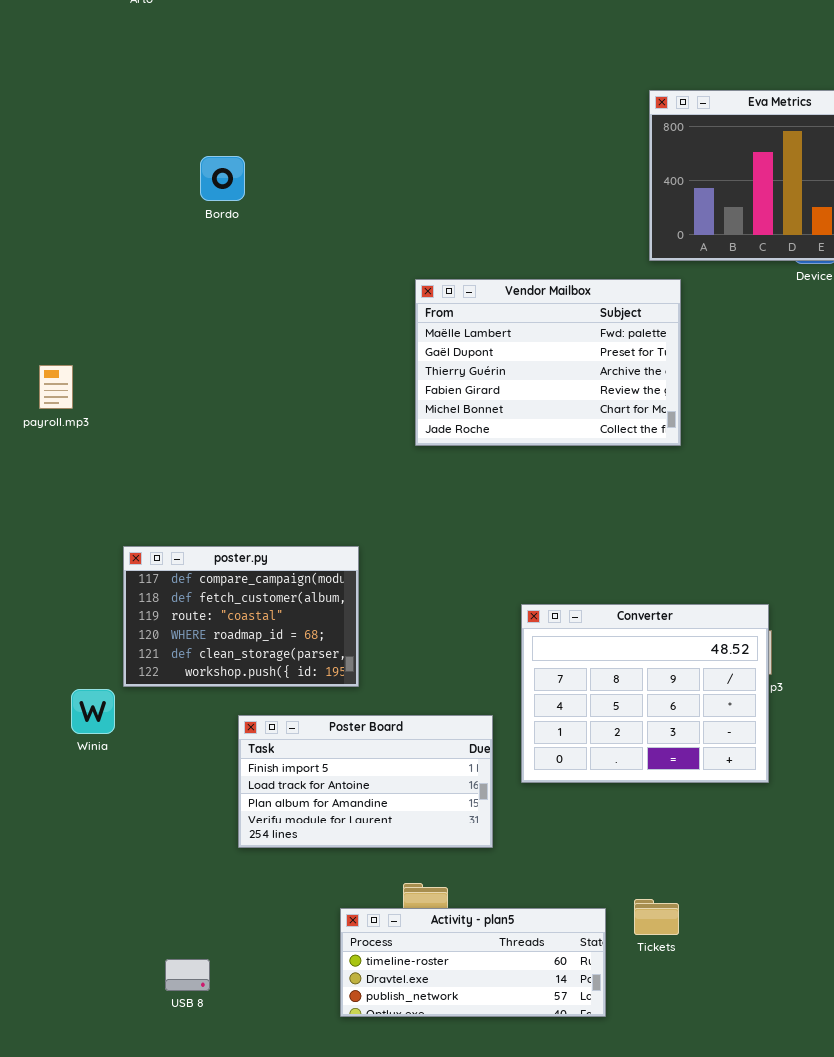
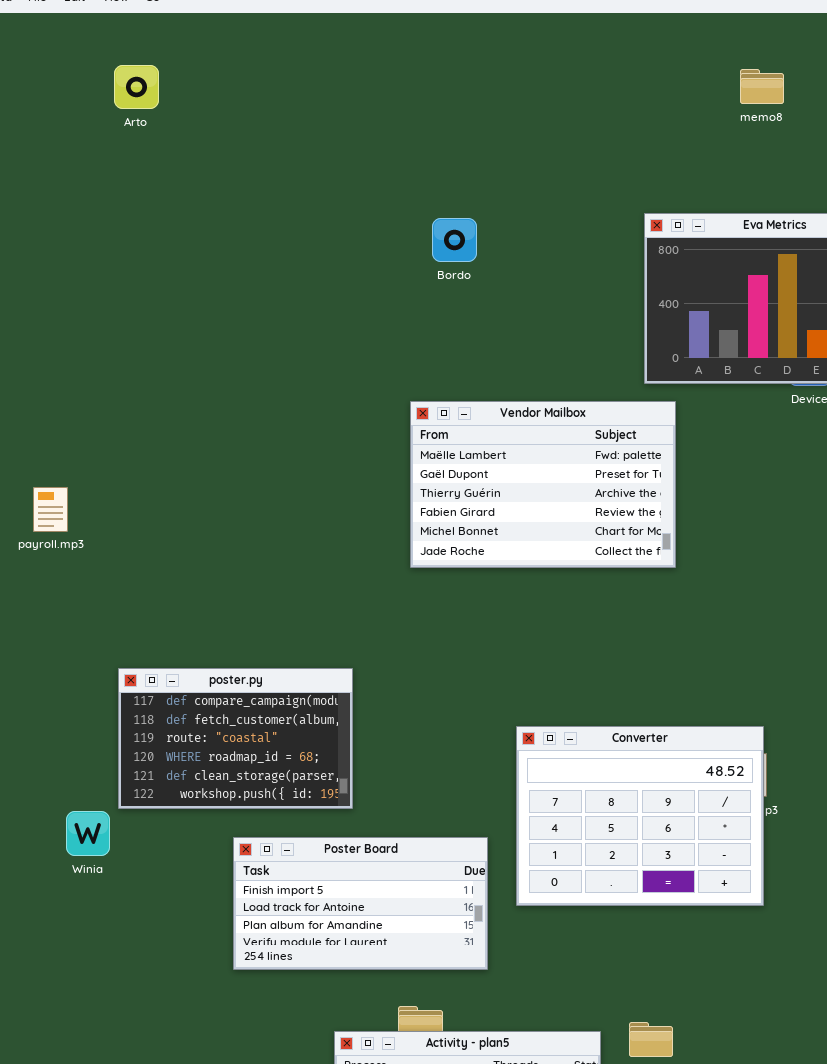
Bordo: [200,156,245,201] -> [432,218,477,262], moved

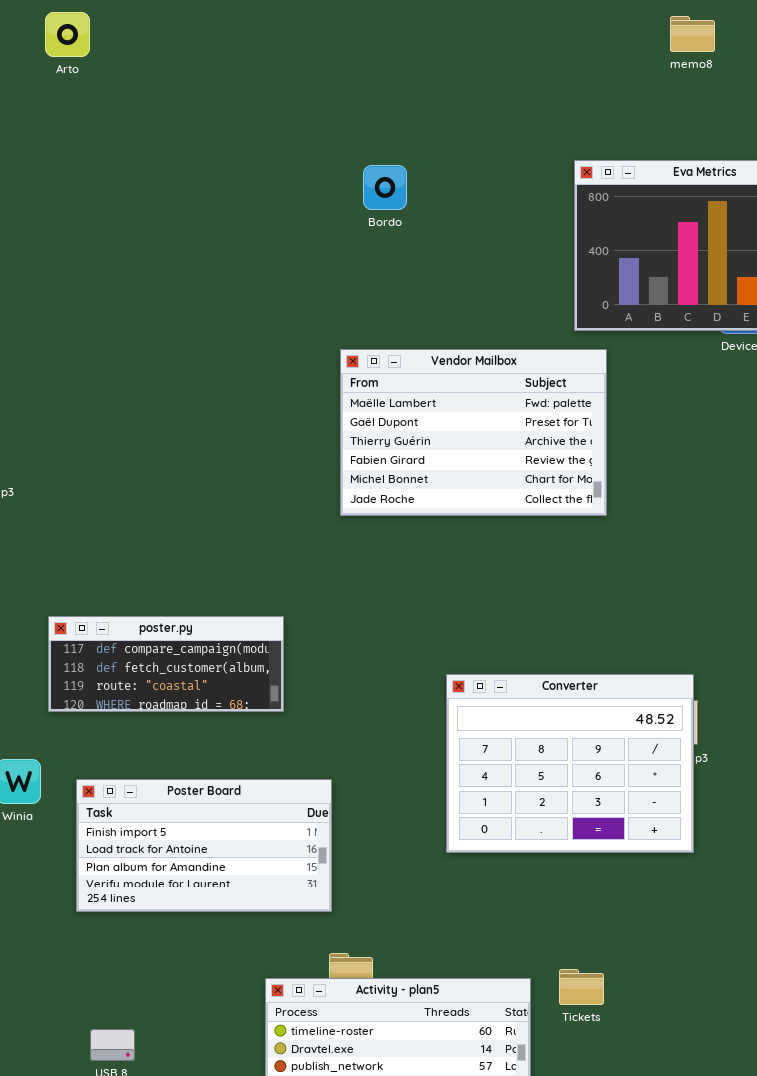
poster.py: [118,668,353,809] -> [48,616,284,712], resized
Poster Board: [233,837,488,970] -> [76,779,332,912], moved

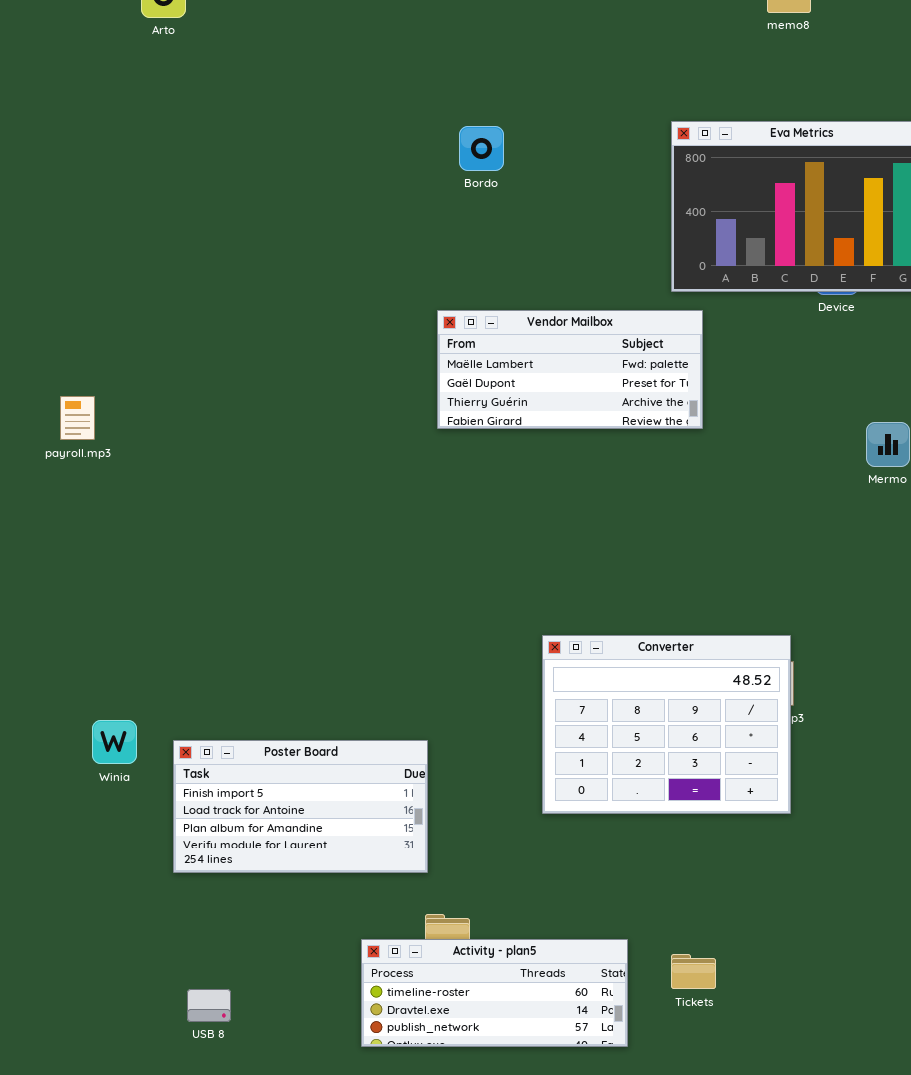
Vendor Mailbox: [340,349,607,516] -> [437,310,703,429], resized
poster.py: [48,616,284,712] -> none, closed
Tickets: [559,969,604,1005] -> [671,954,716,989], moved

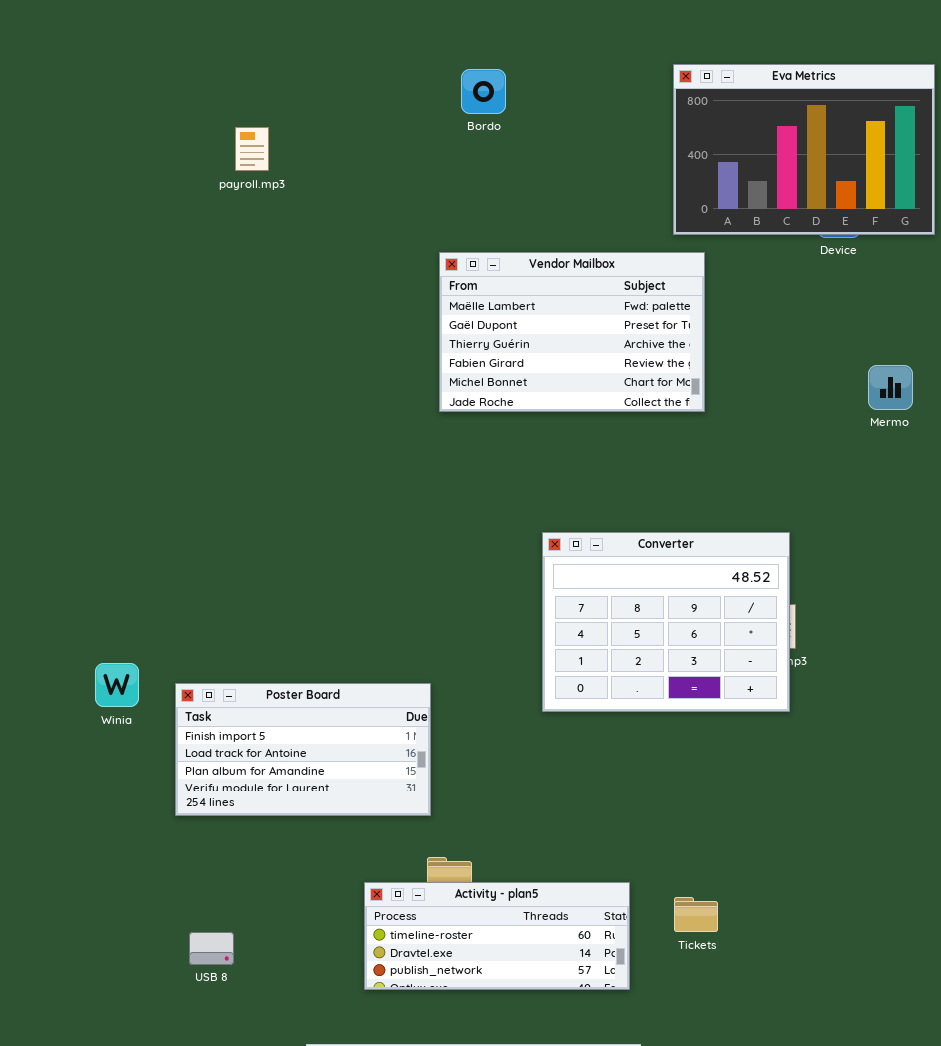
Vendor Mailbox: [437,310,703,429] -> [439,252,705,412], resized
payroll.mp3: [60,396,95,440] -> [235,127,269,171], moved
Converter: [542,635,791,814] -> [542,532,790,712], moved

